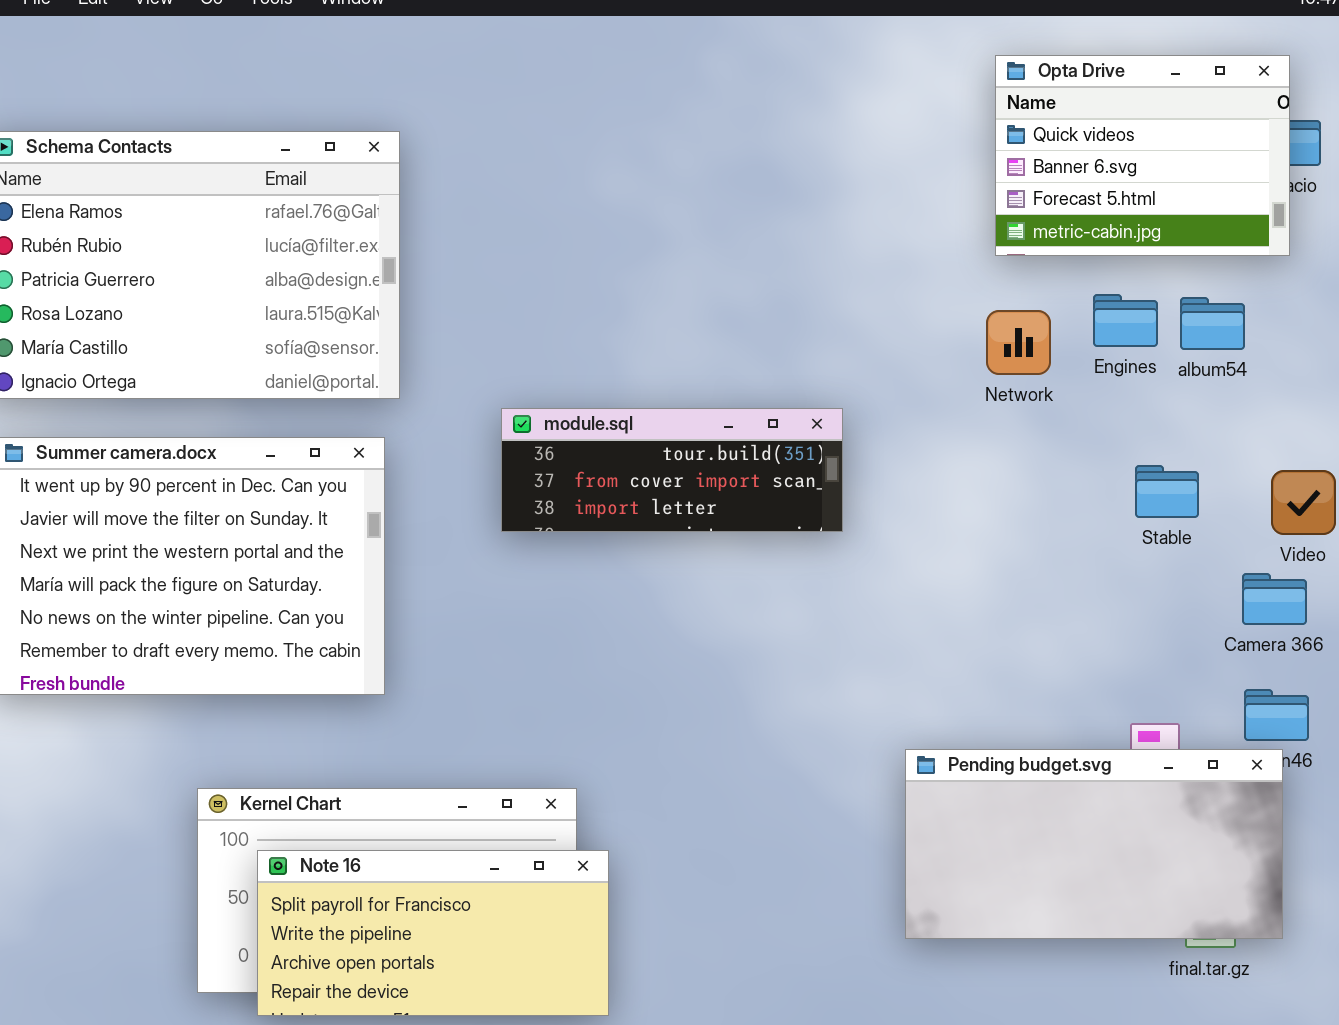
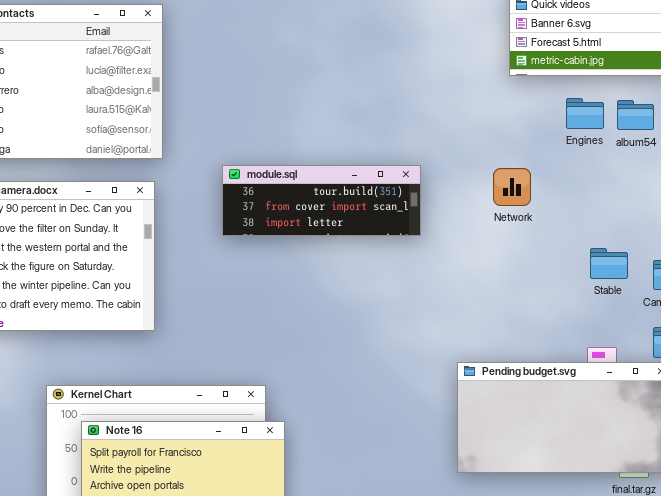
Network: [986,310,1051,375] -> [493,168,531,206], moved
Stable: [1135,465,1199,518] -> [590,248,628,279], moved

